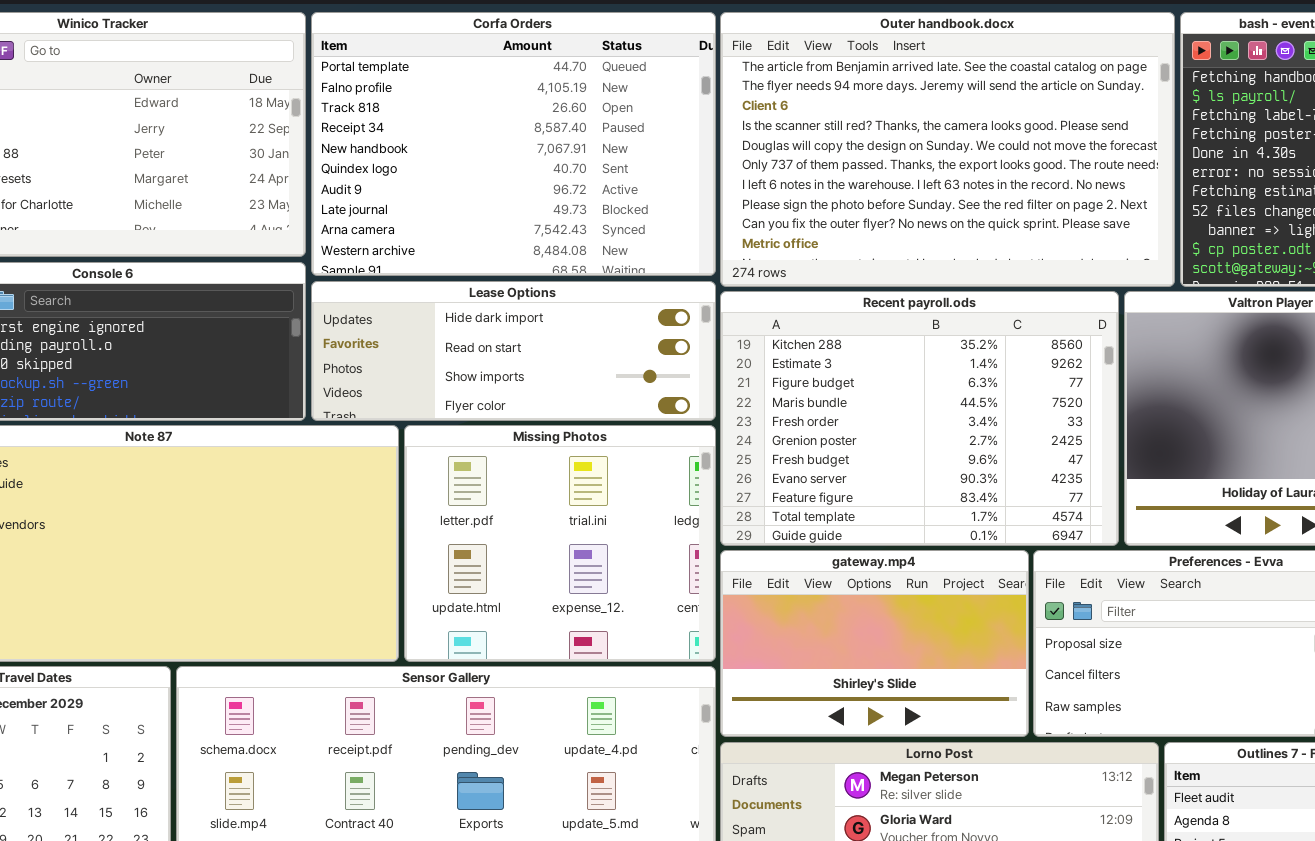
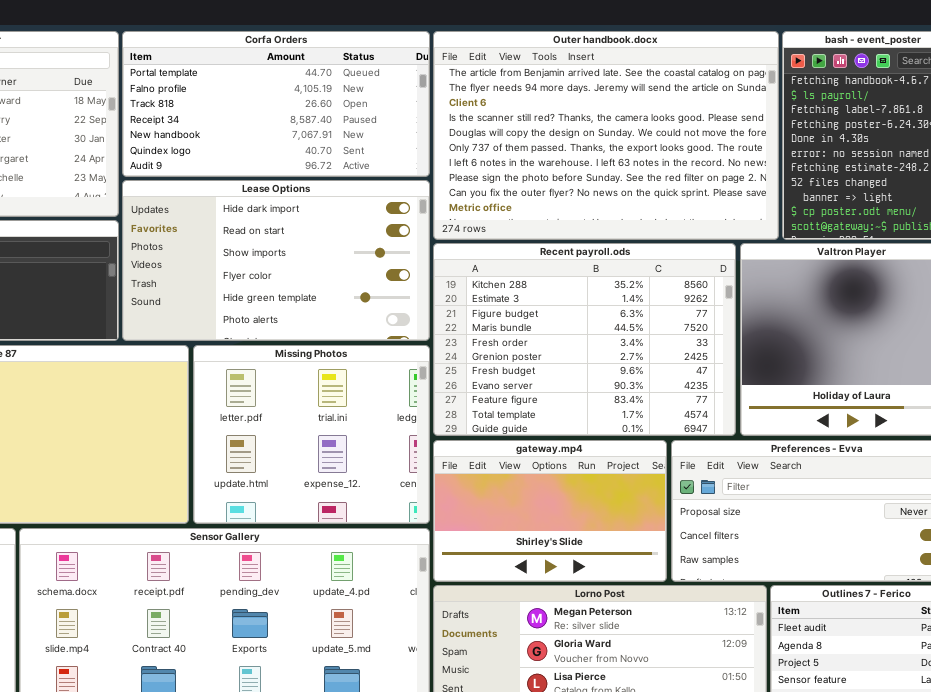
Corfa Orders: [311,12,716,276] -> [122,31,430,177], resized
Lease Options: [311,281,716,421] -> [122,180,430,341], resized

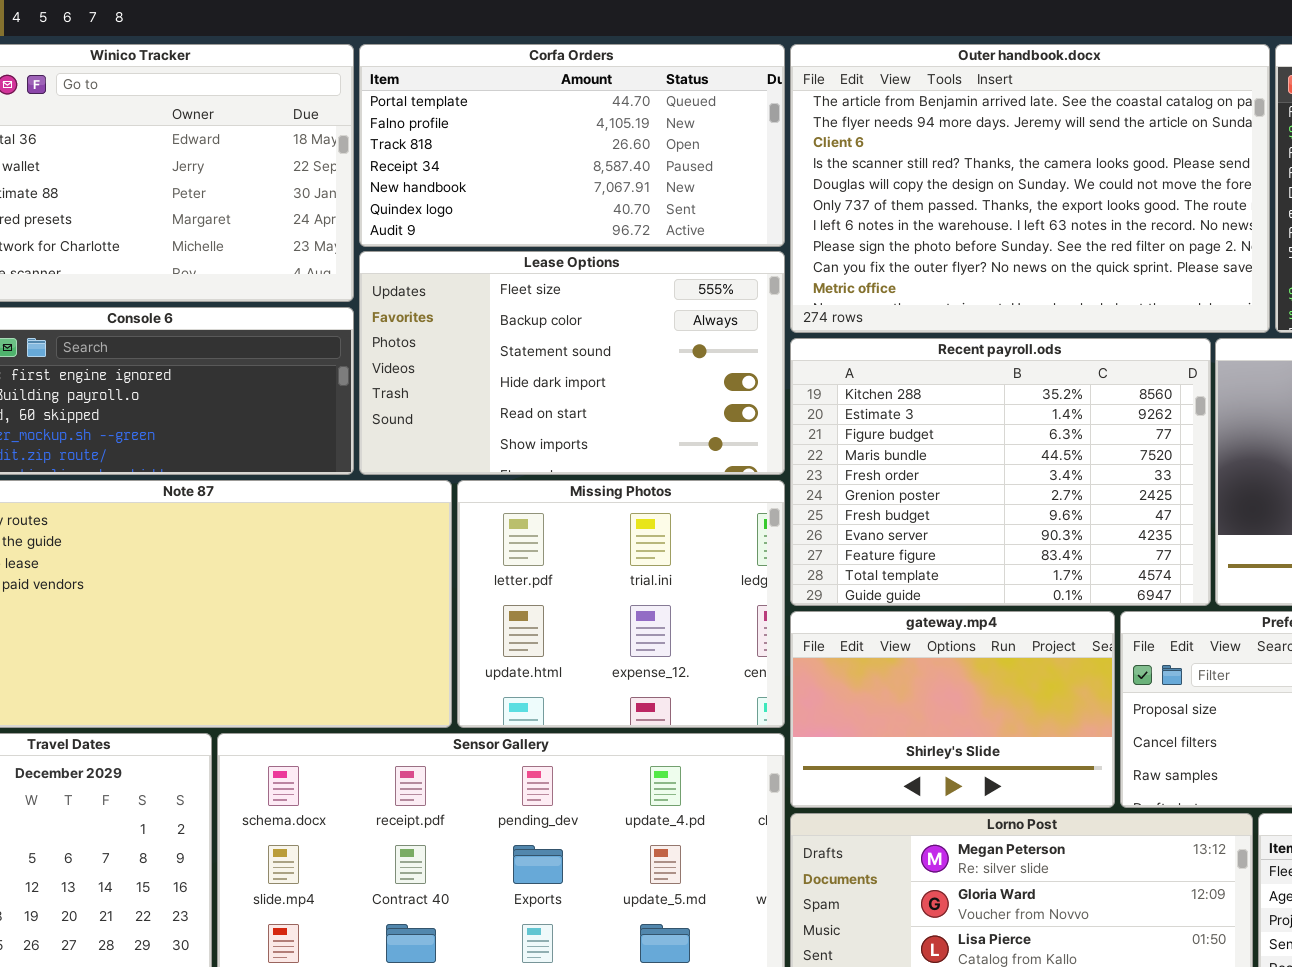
Lease Options: [122,180,430,341] -> [359,251,785,475], scrolled up 3 rows

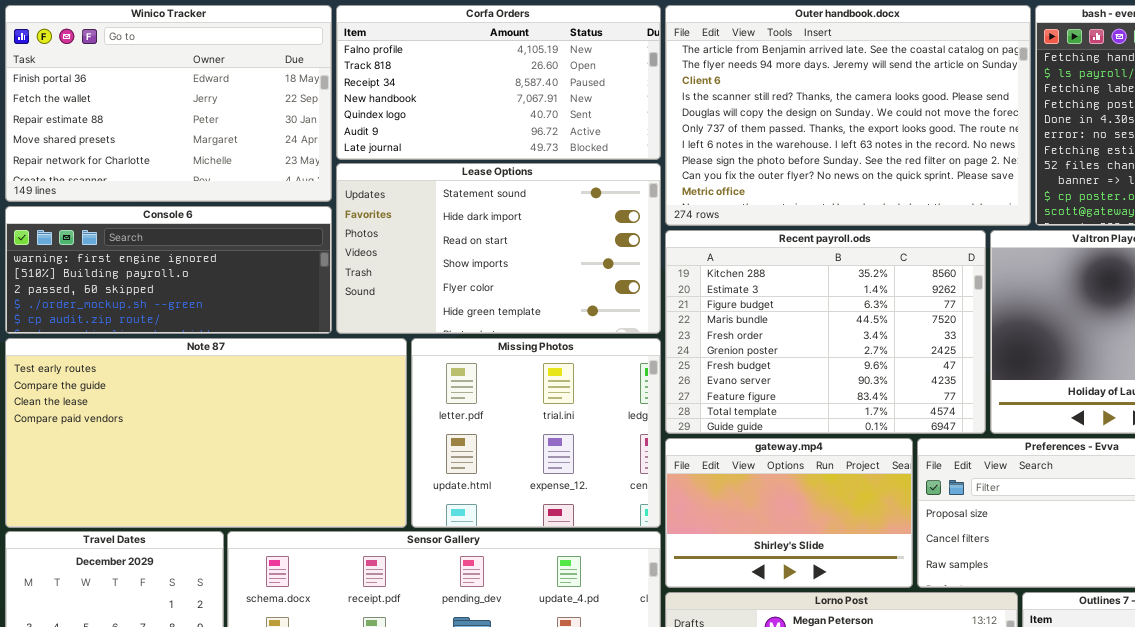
Corfa Orders: [359,44,785,247] -> [336,5,661,160], scrolled down 1 row
Lease Options: [359,251,785,475] -> [336,163,661,334], scrolled down 2 rows

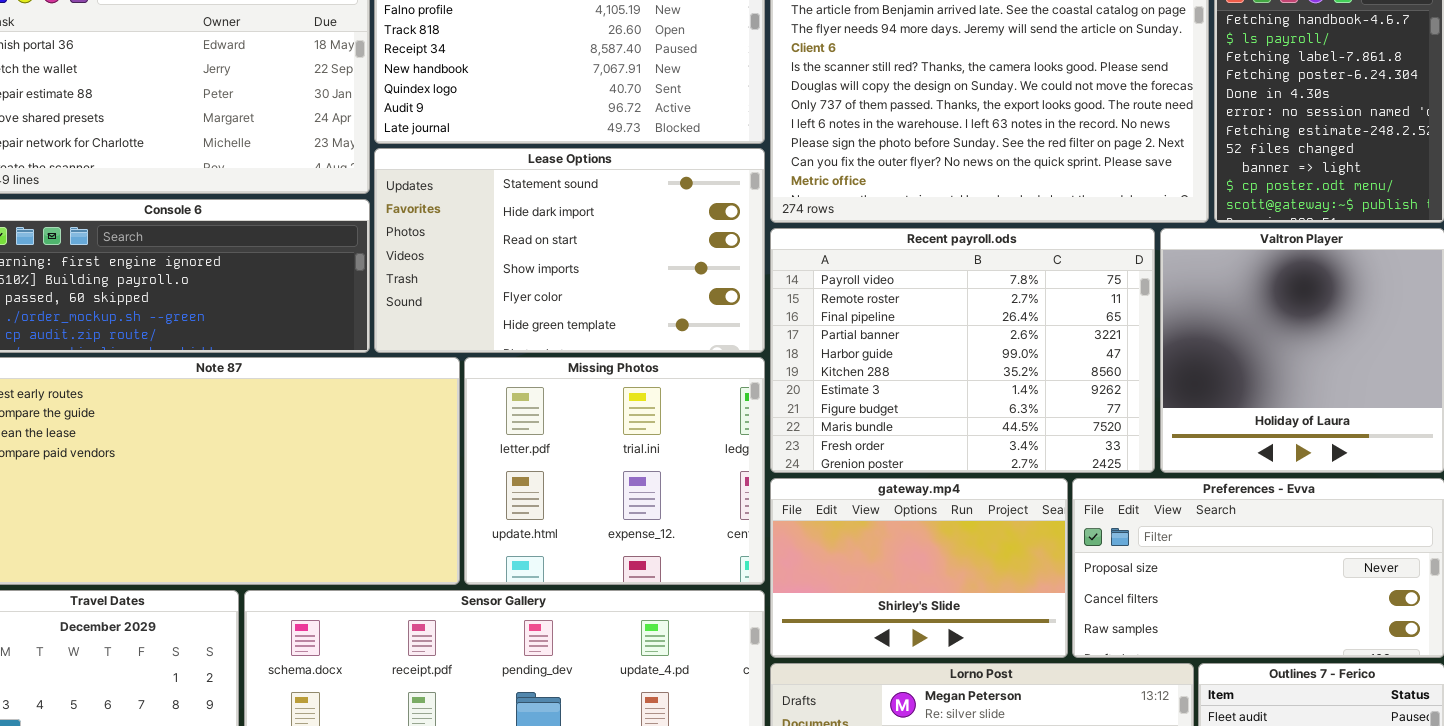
Recent payroll.ods: [665,230,986,434] -> [770,228,1155,473], scrolled up 5 rows

